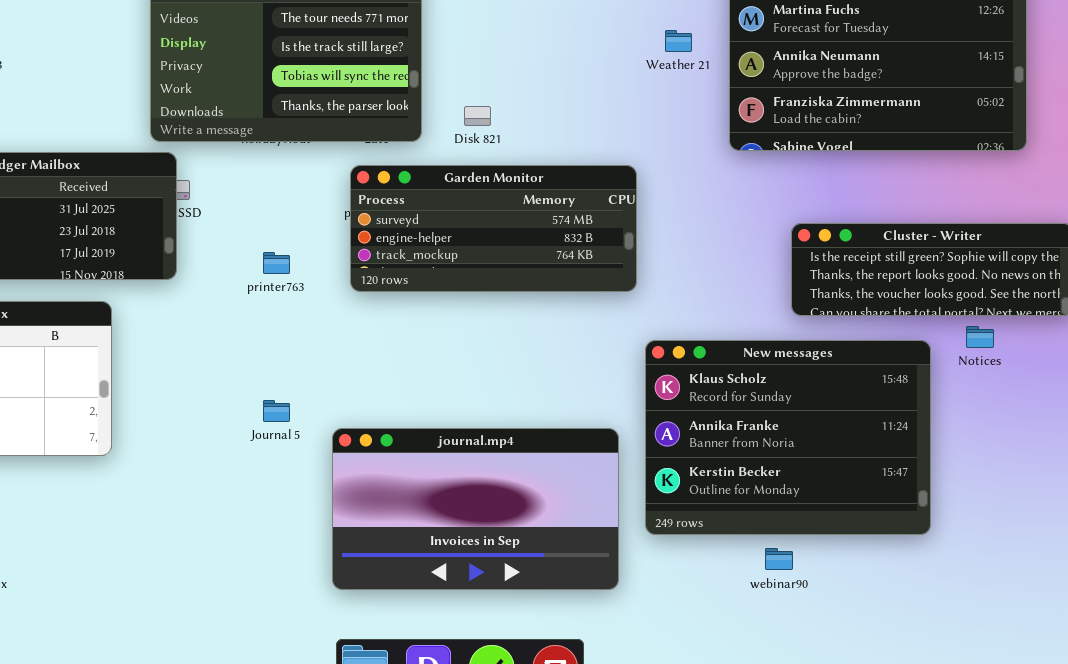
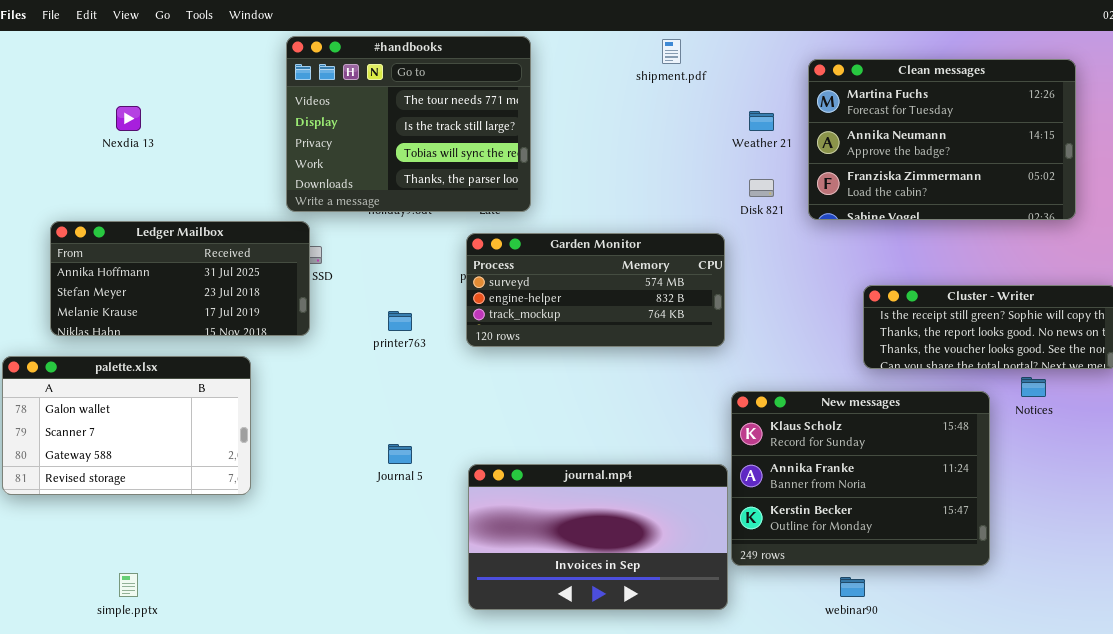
Disk 821: [464,106,491,126] -> [749,179,774,197], moved
journal.mp4: [332,428,619,590] -> [468,464,728,610], moved

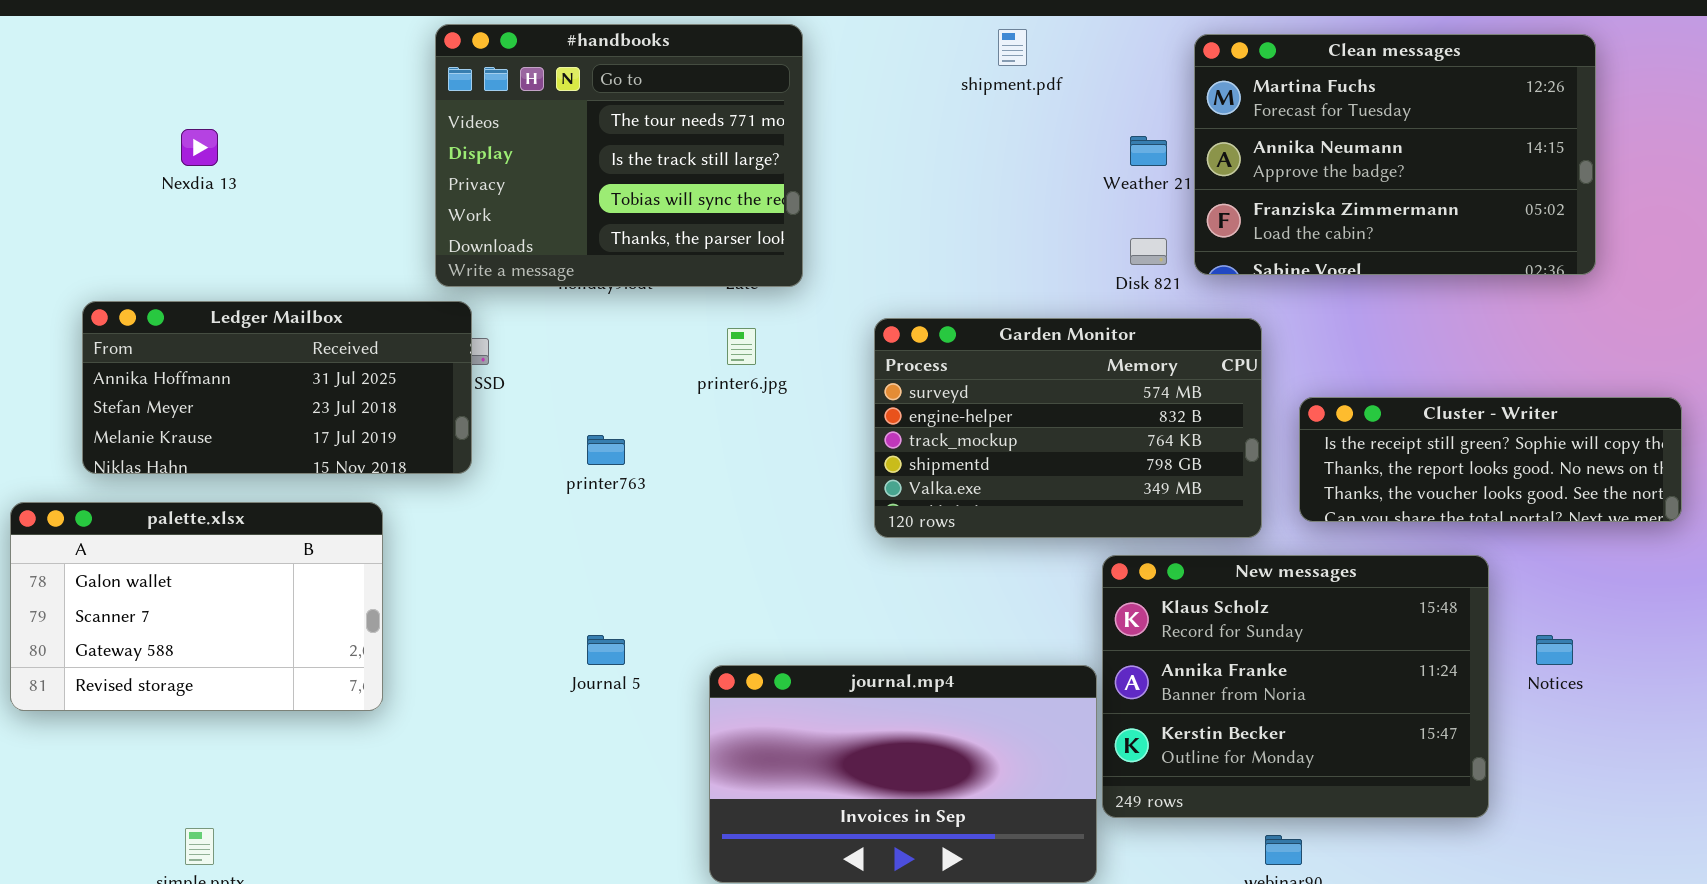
Clean messages: [808,59,1076,220] -> [1194,34,1596,275], moved
Garden Monitor: [466,233,725,347] -> [874,318,1262,538], moved, resized
Notices: [1021,377,1046,397] -> [1536,635,1573,665], moved

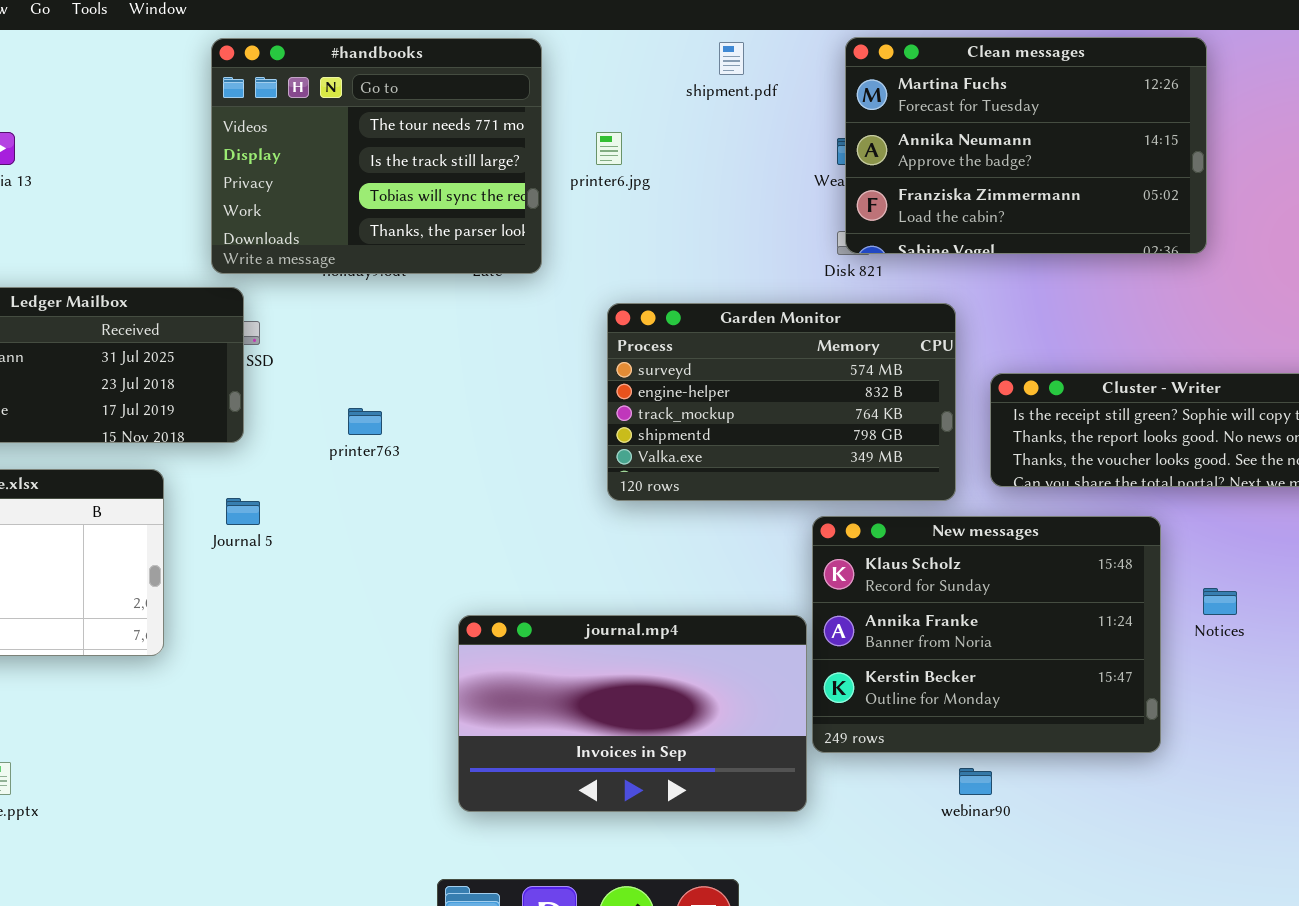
Clean messages: [1194,34,1596,275] -> [845,37,1207,254], moved
printer6.jpg: [727,328,756,365] -> [596,132,622,165], moved
Journal 5: [587,635,625,665] -> [226,498,260,525], moved

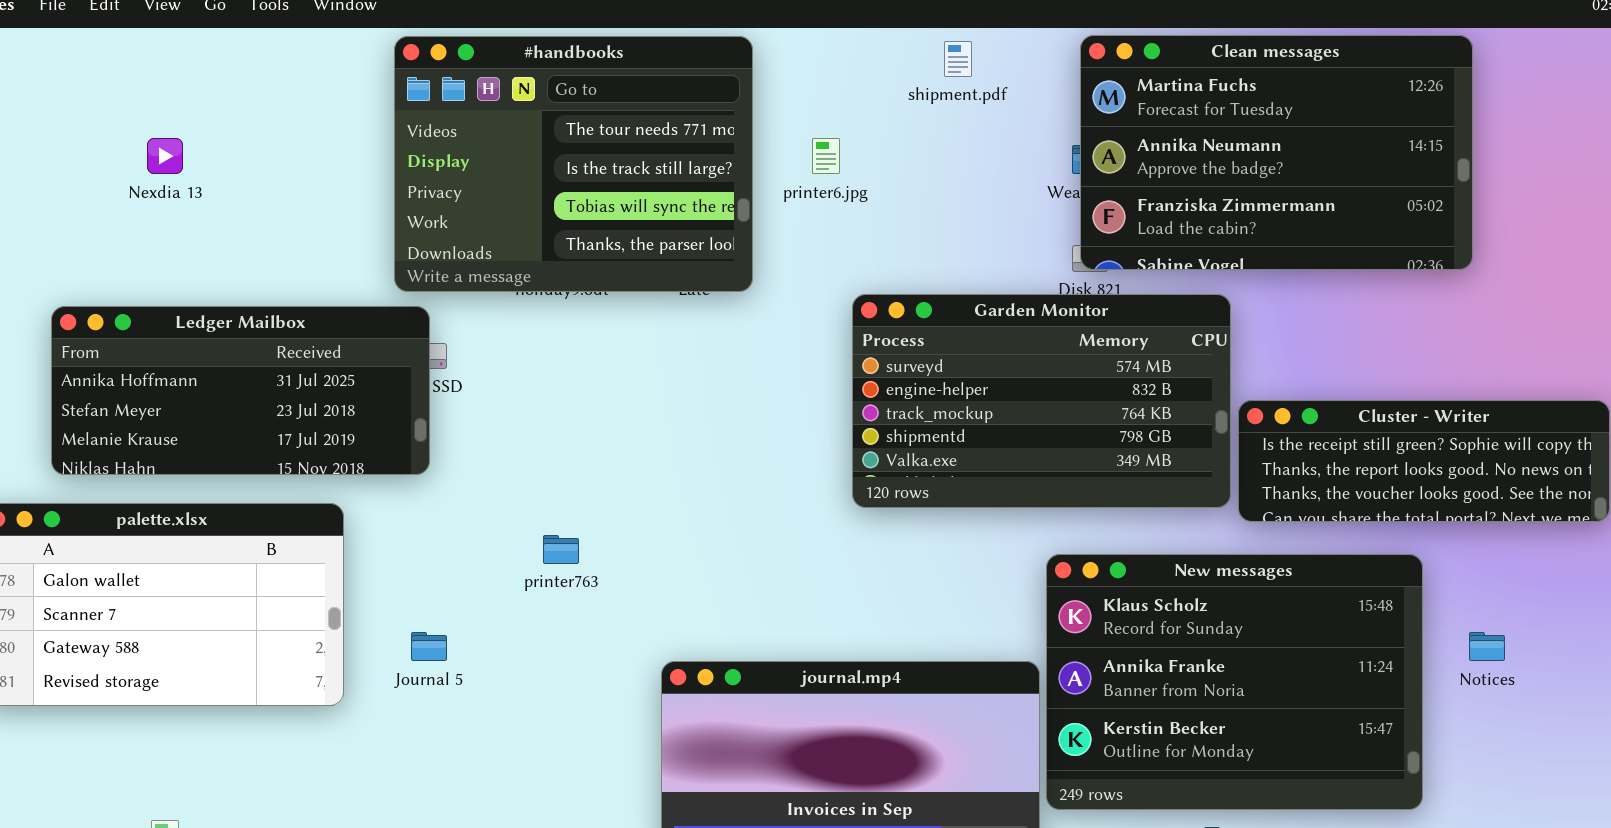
Garden Monitor: [607,303,956,501] -> [852,294,1231,508], moved
printer763: [348,408,382,435] -> [543,535,579,564], moved
Journal 5: [226,498,260,525] -> [411,632,447,661], moved

